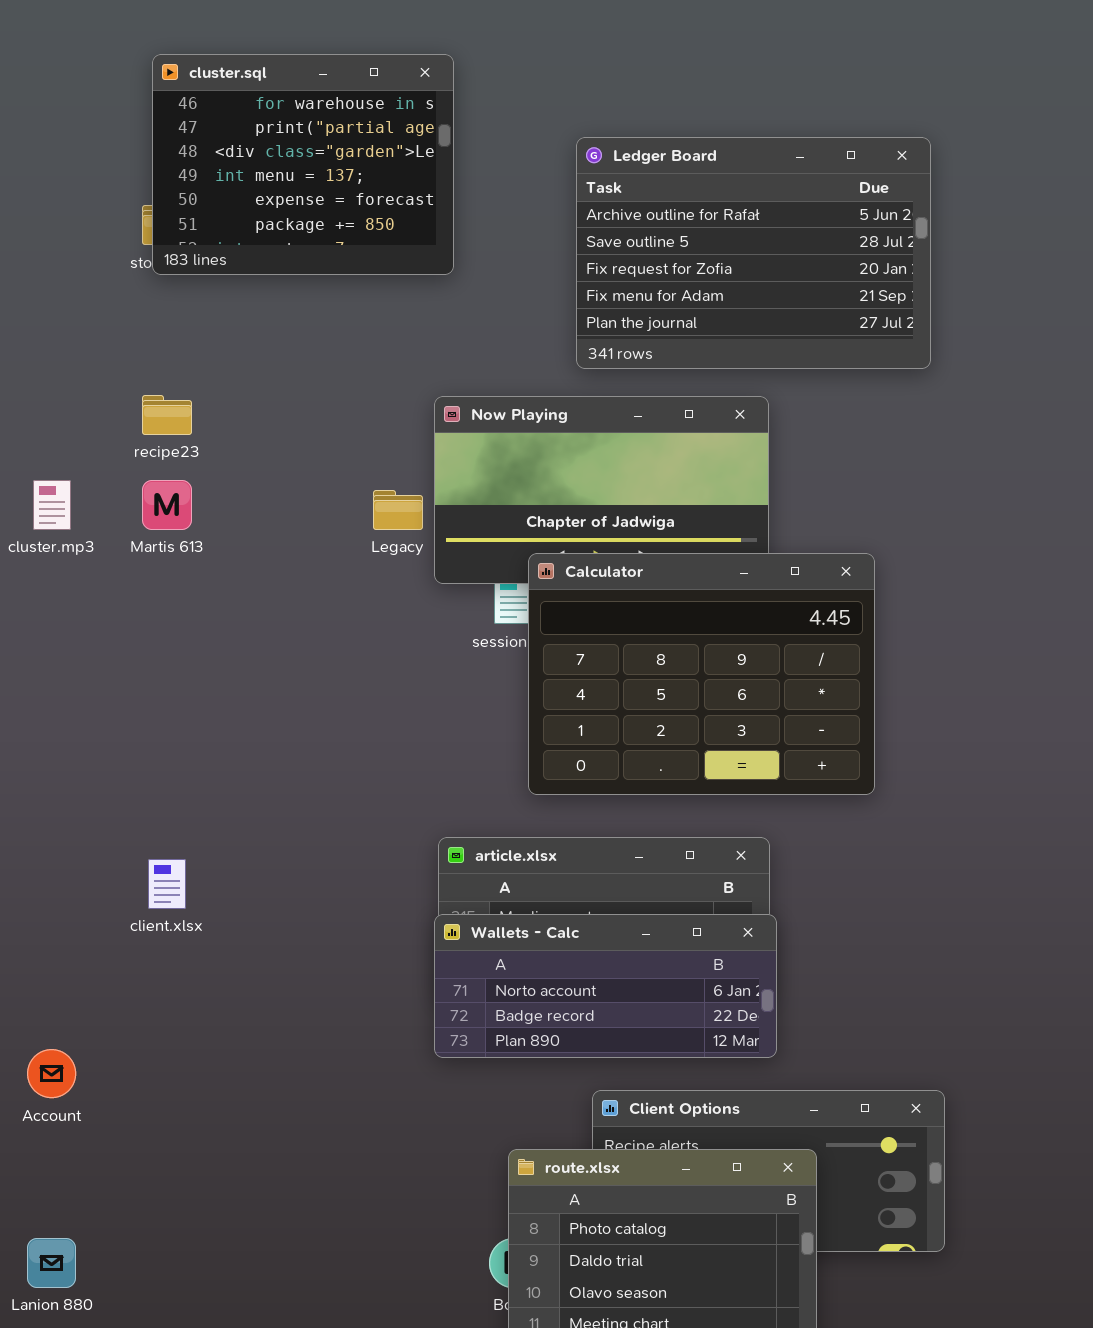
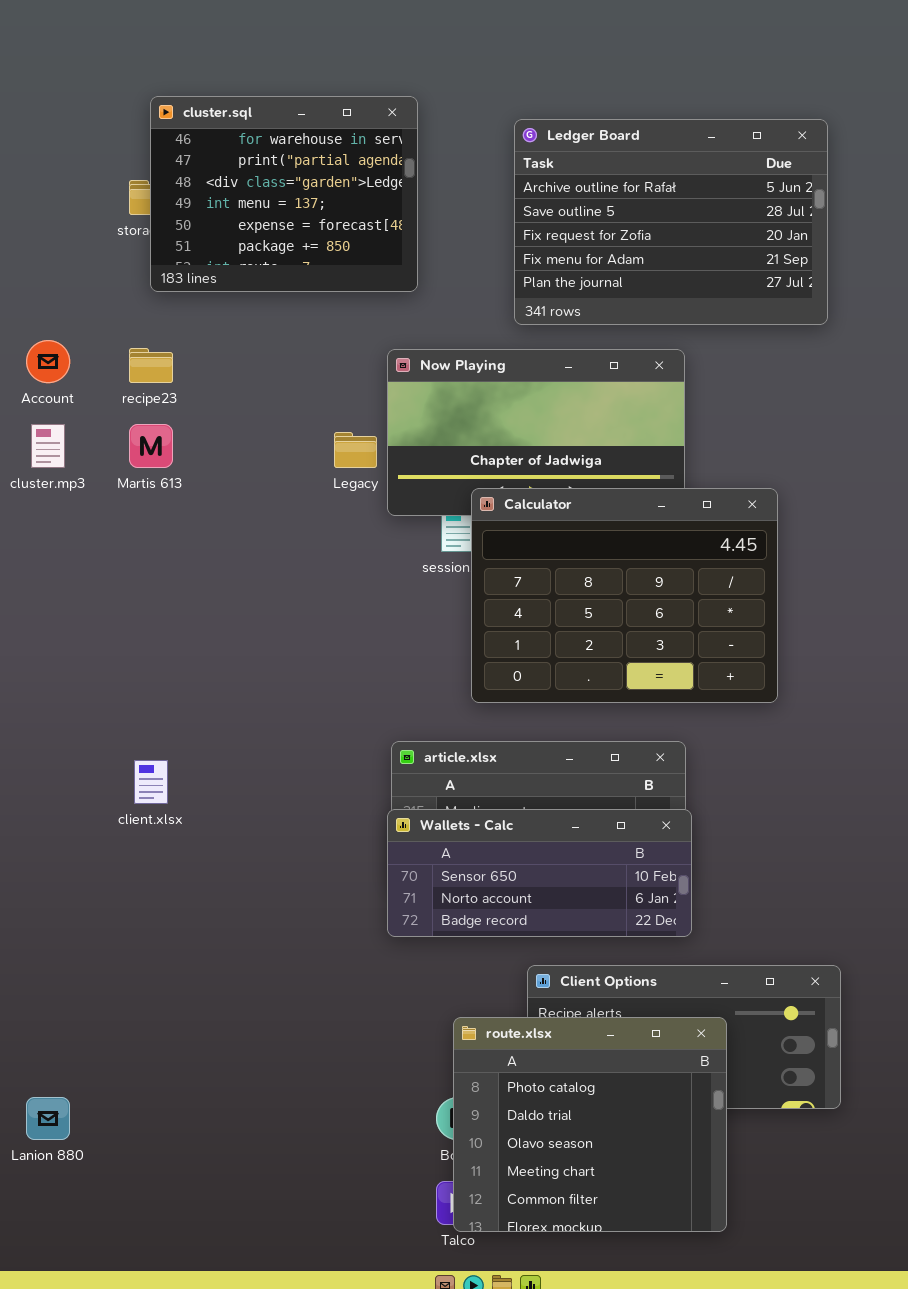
cluster.sql: [152,54,454,275] -> [150,96,418,292], moved
Wallets - Calc: [434,914,777,1058] -> [387,809,692,937], scrolled up 1 row
Account: [27,1049,76,1098] -> [26,340,70,383], moved

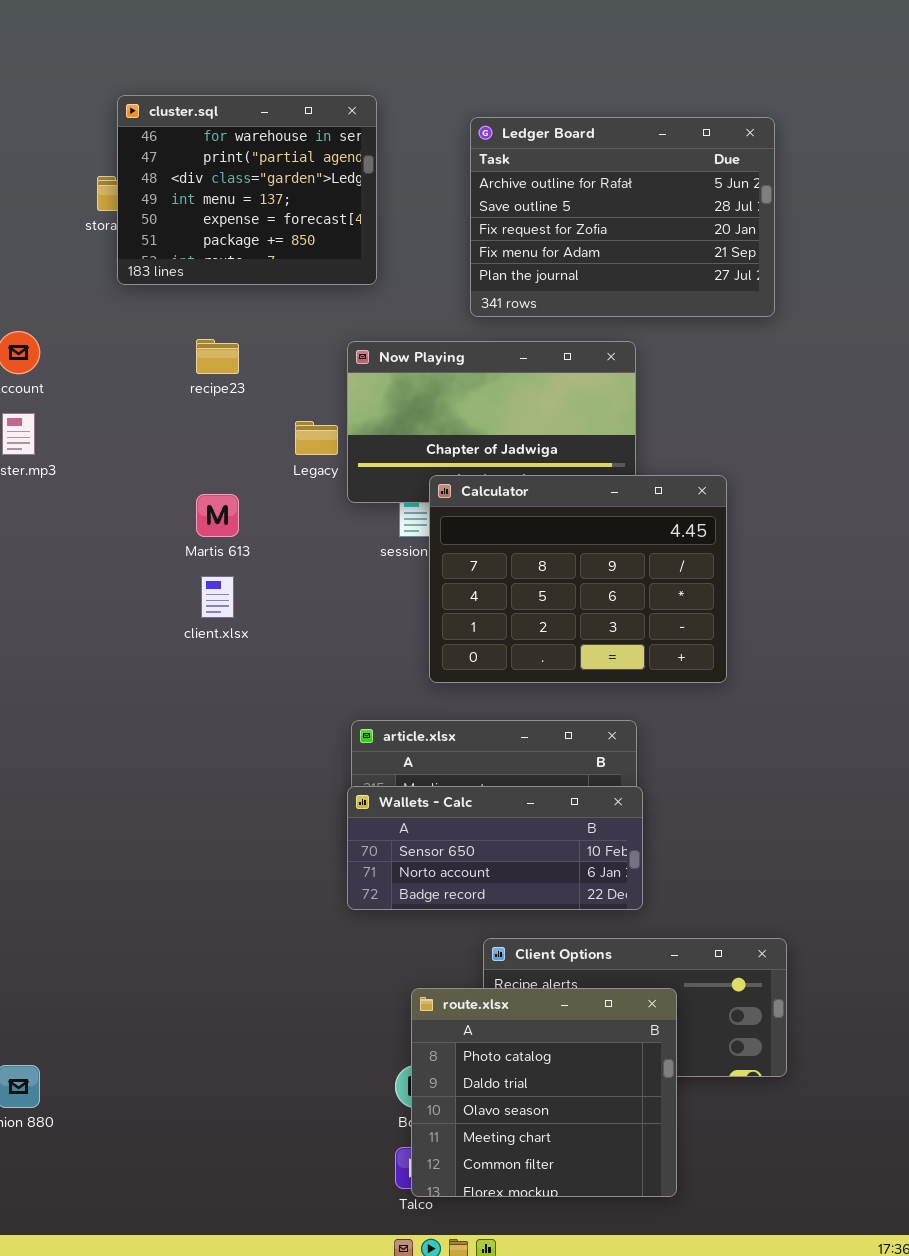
recipe23: [129,348,173,383] -> [196,339,239,374], moved
Martis 613: [129,424,173,468] -> [196,494,239,537], moved
client.xlsx: [134,760,168,804] -> [201,576,234,618], moved

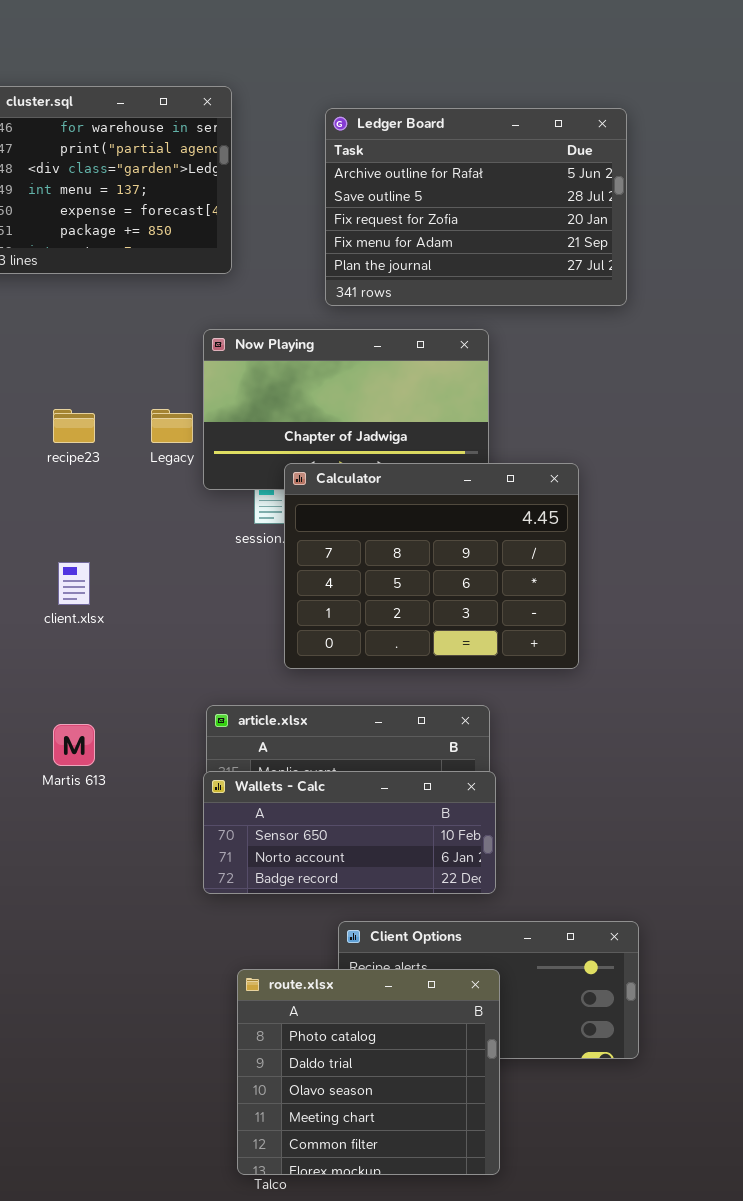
recipe23: [196,339,239,374] -> [53,409,95,443], moved
Martis 613: [196,494,239,537] -> [53,724,95,766], moved
route.xlsx: [411,988,677,1197] -> [237,969,500,1175], moved

